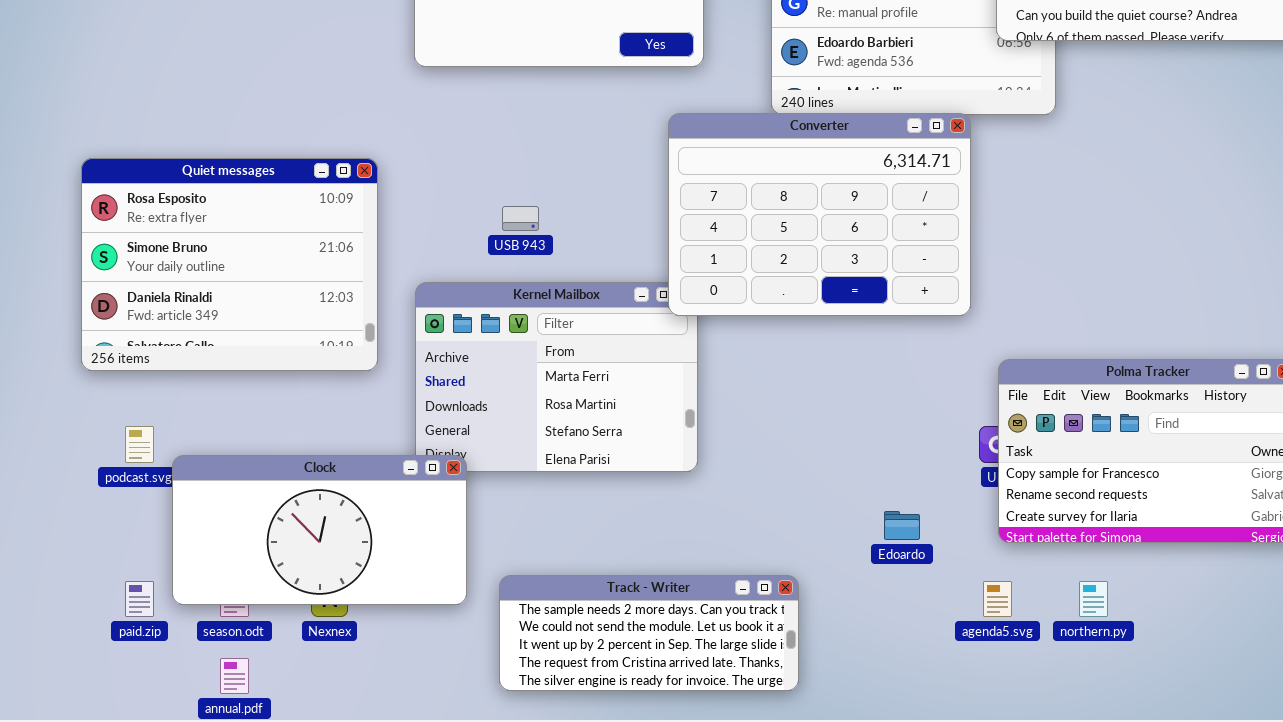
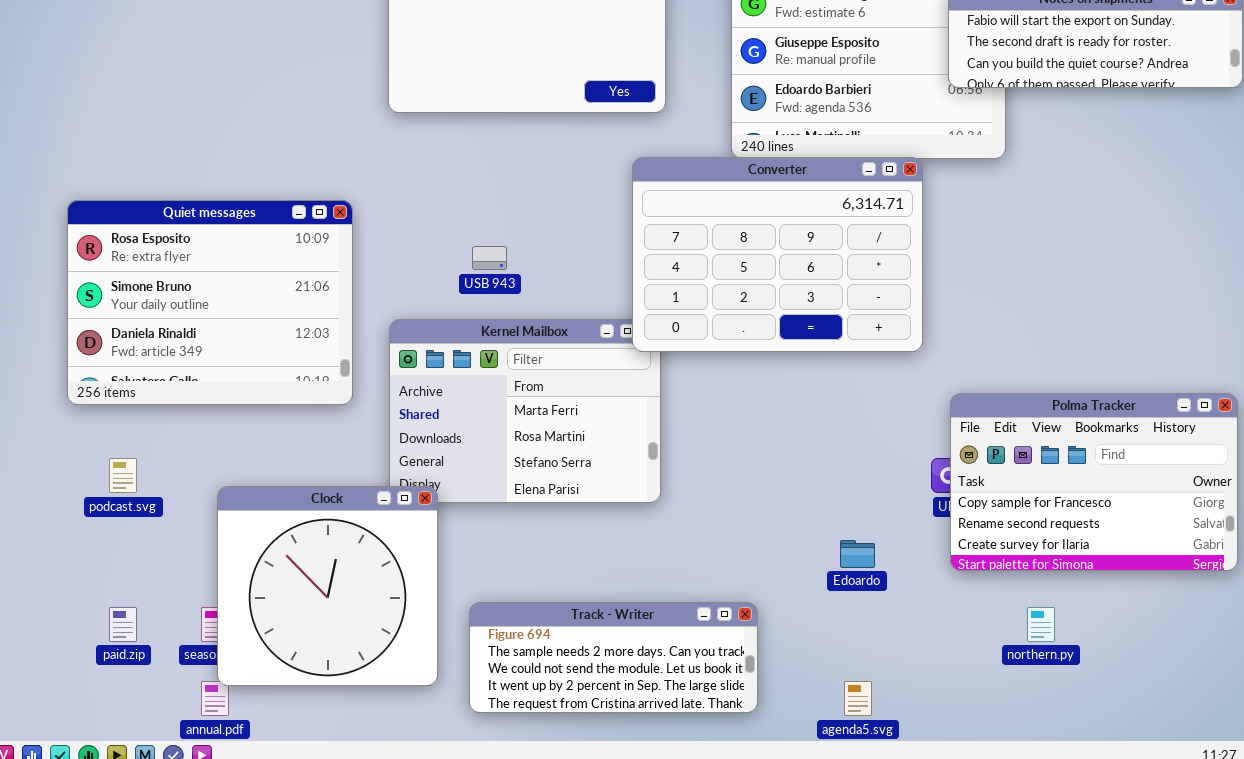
Clock: [172,455,467,605] -> [217,486,438,686], resized
Track - Writer: [499,575,799,691] -> [469,602,758,713], scrolled up 1 row
agenda5.svg: [983,581,1012,617] -> [844,681,872,716], moved

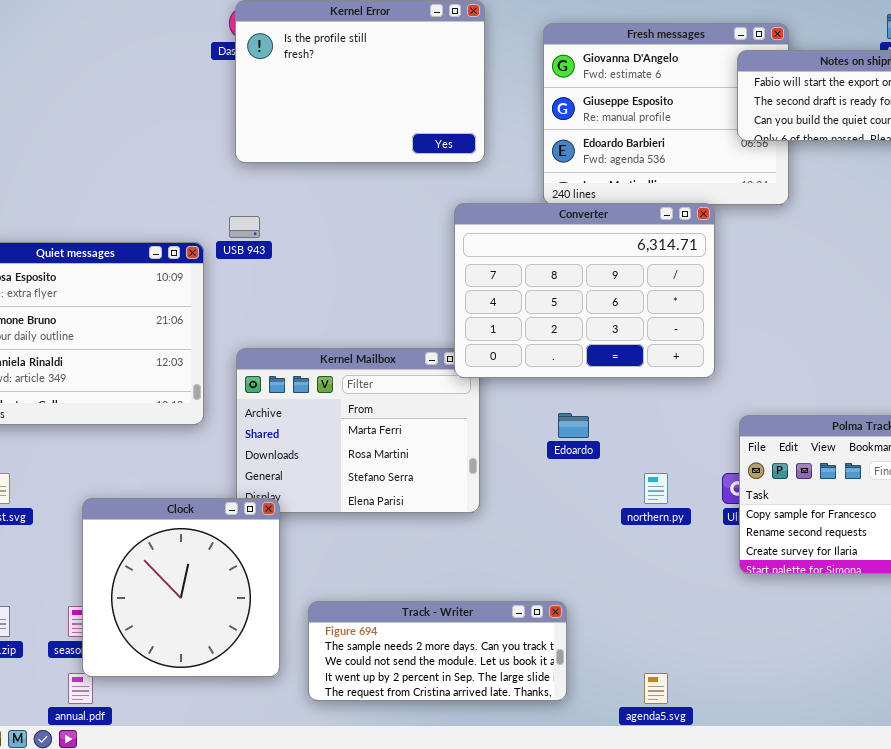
USB 943: [472,246,507,270] -> [229,216,260,238], moved
Edoardo: [840,540,875,568] -> [558,413,589,438], moved
northern.py: [1027,607,1055,642] -> [644,473,668,504], moved

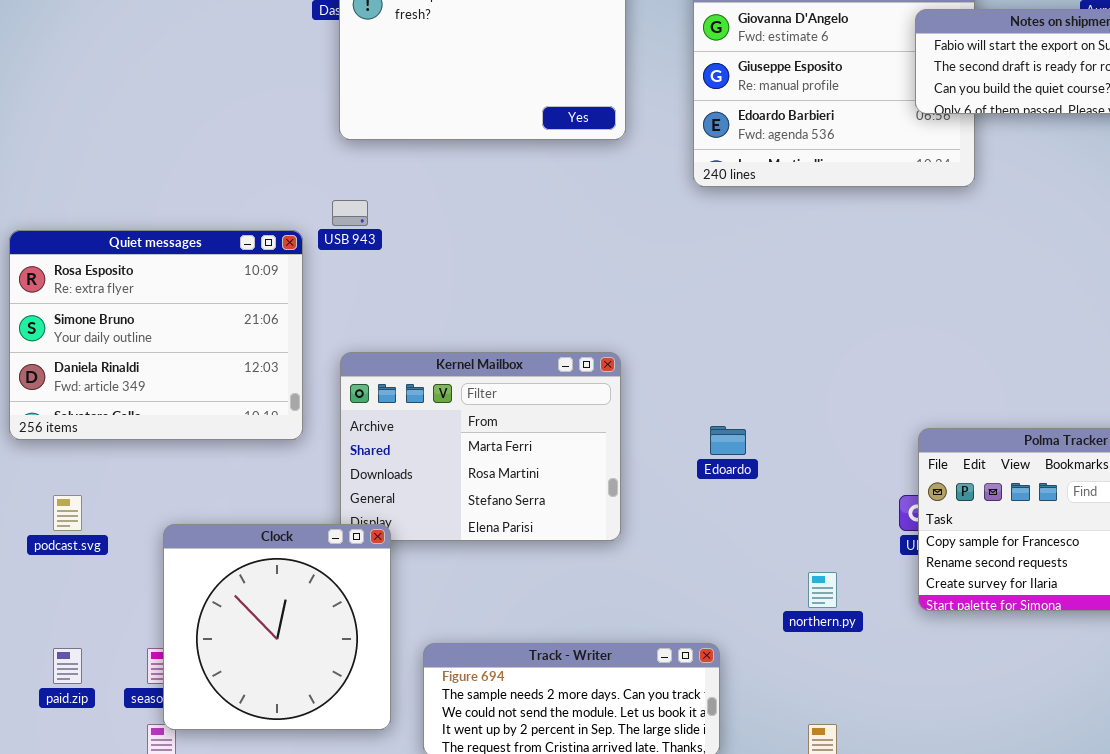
Converter: [454,203,715,378] -> none, closed
northern.py: [644,473,668,504] -> [808,572,837,608], moved

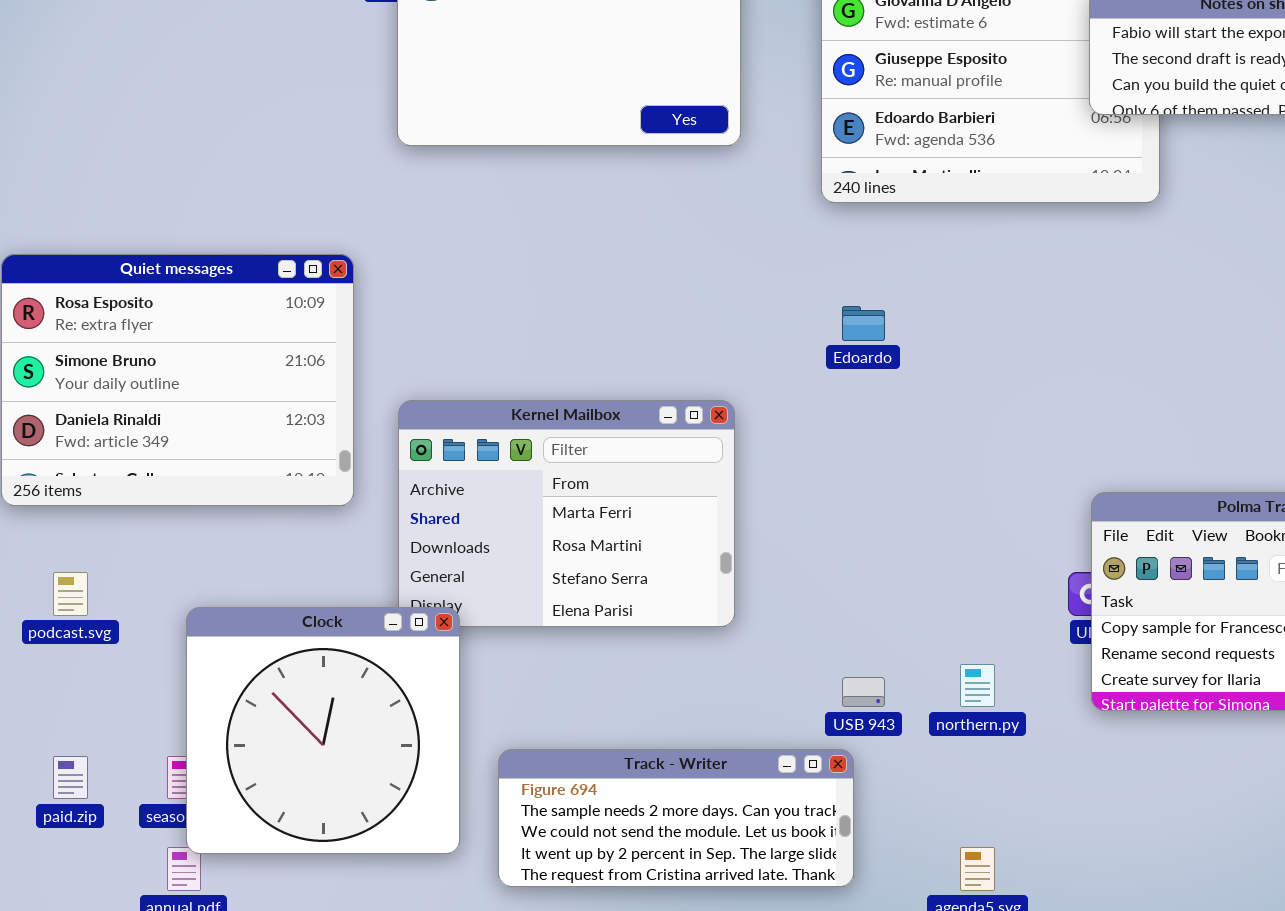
USB 943: [332,200,368,226] -> [842,677,885,707], moved
Edoardo: [710,426,746,455] -> [842,306,885,341], moved

